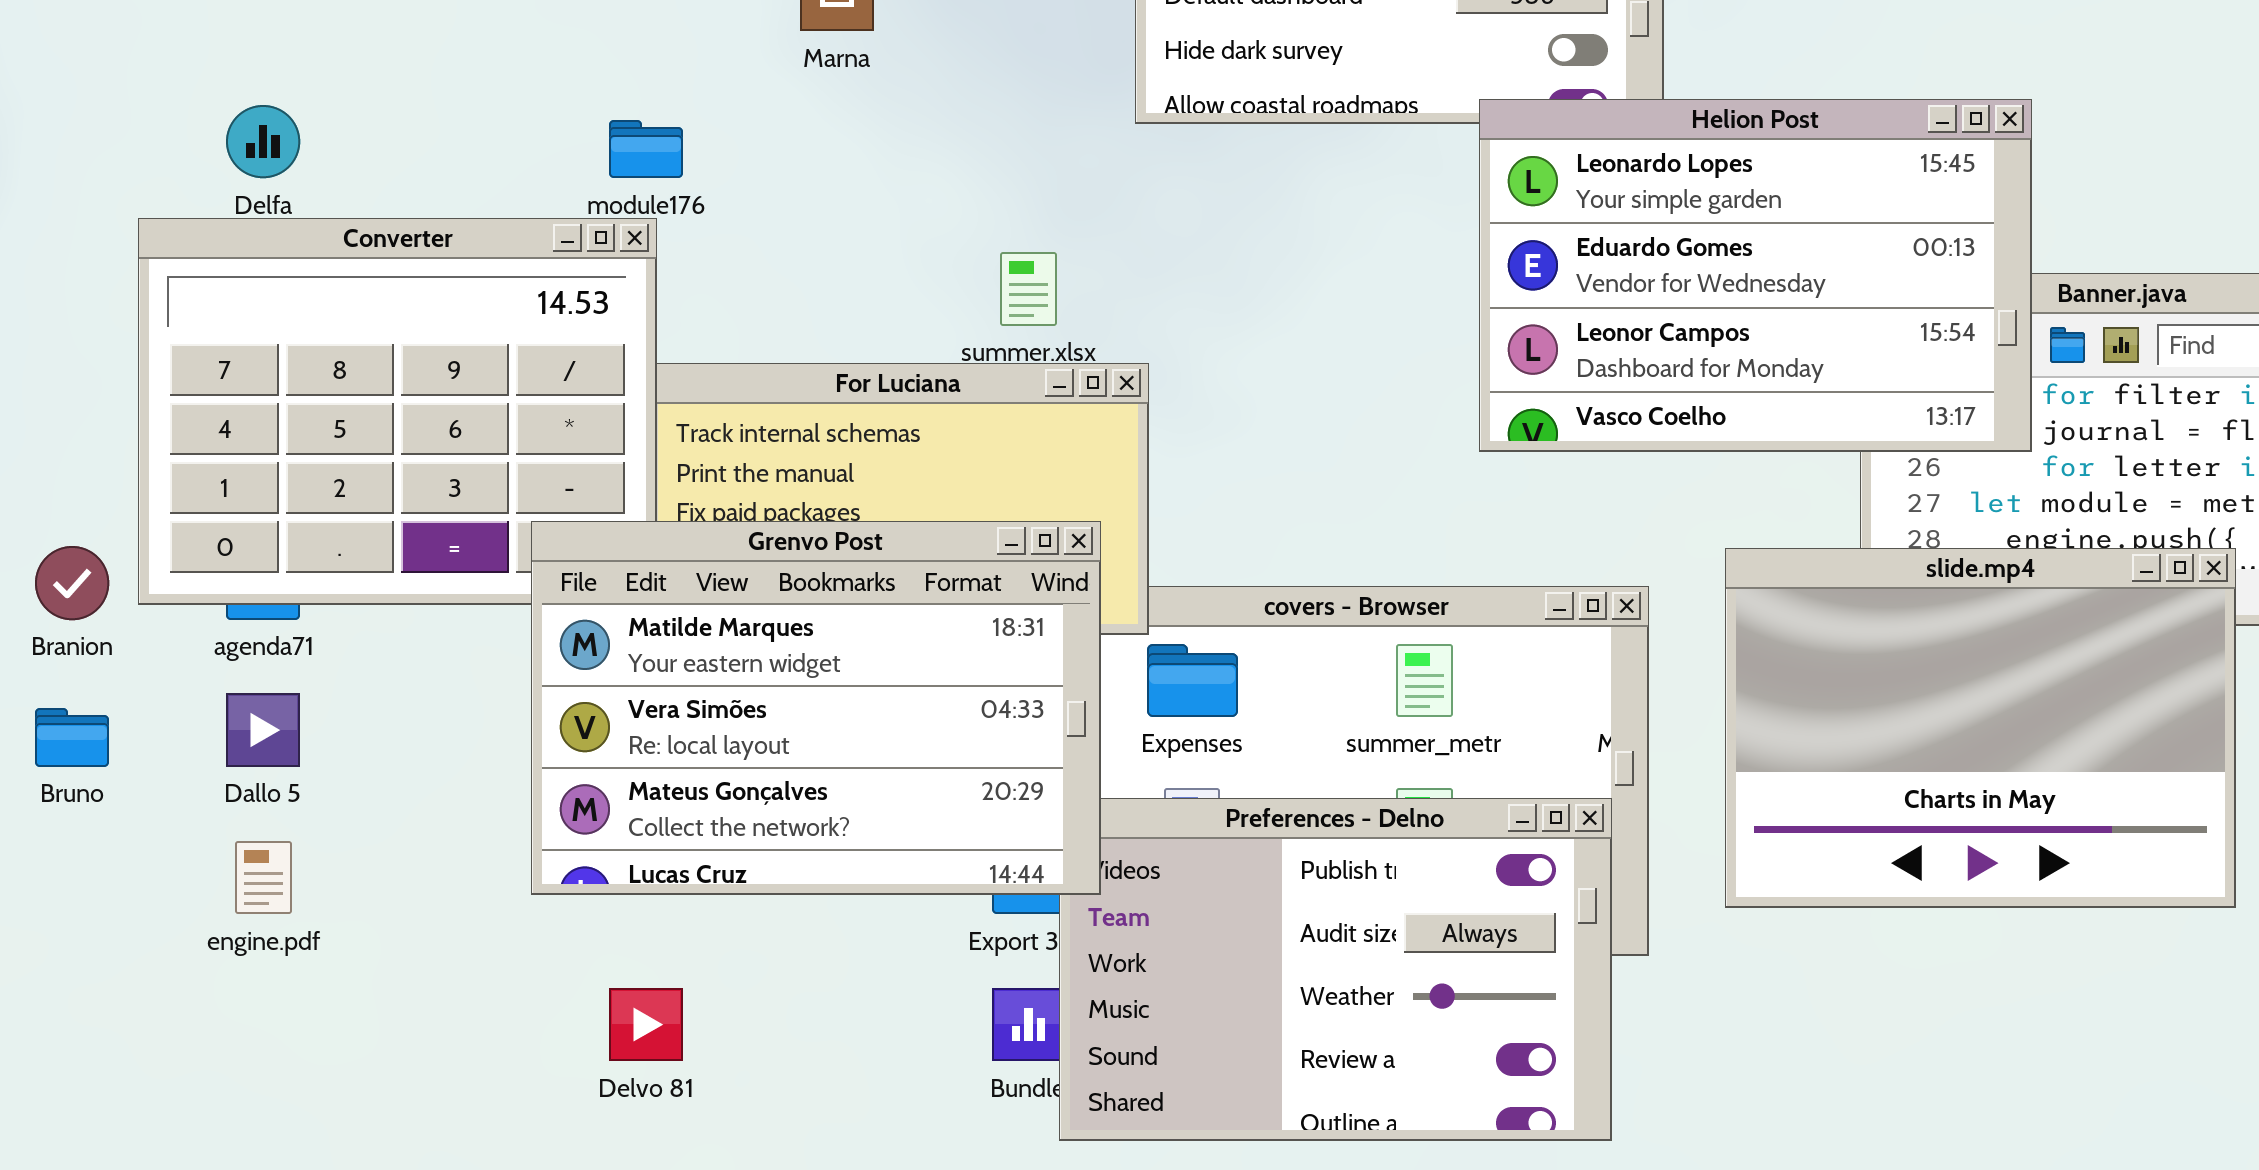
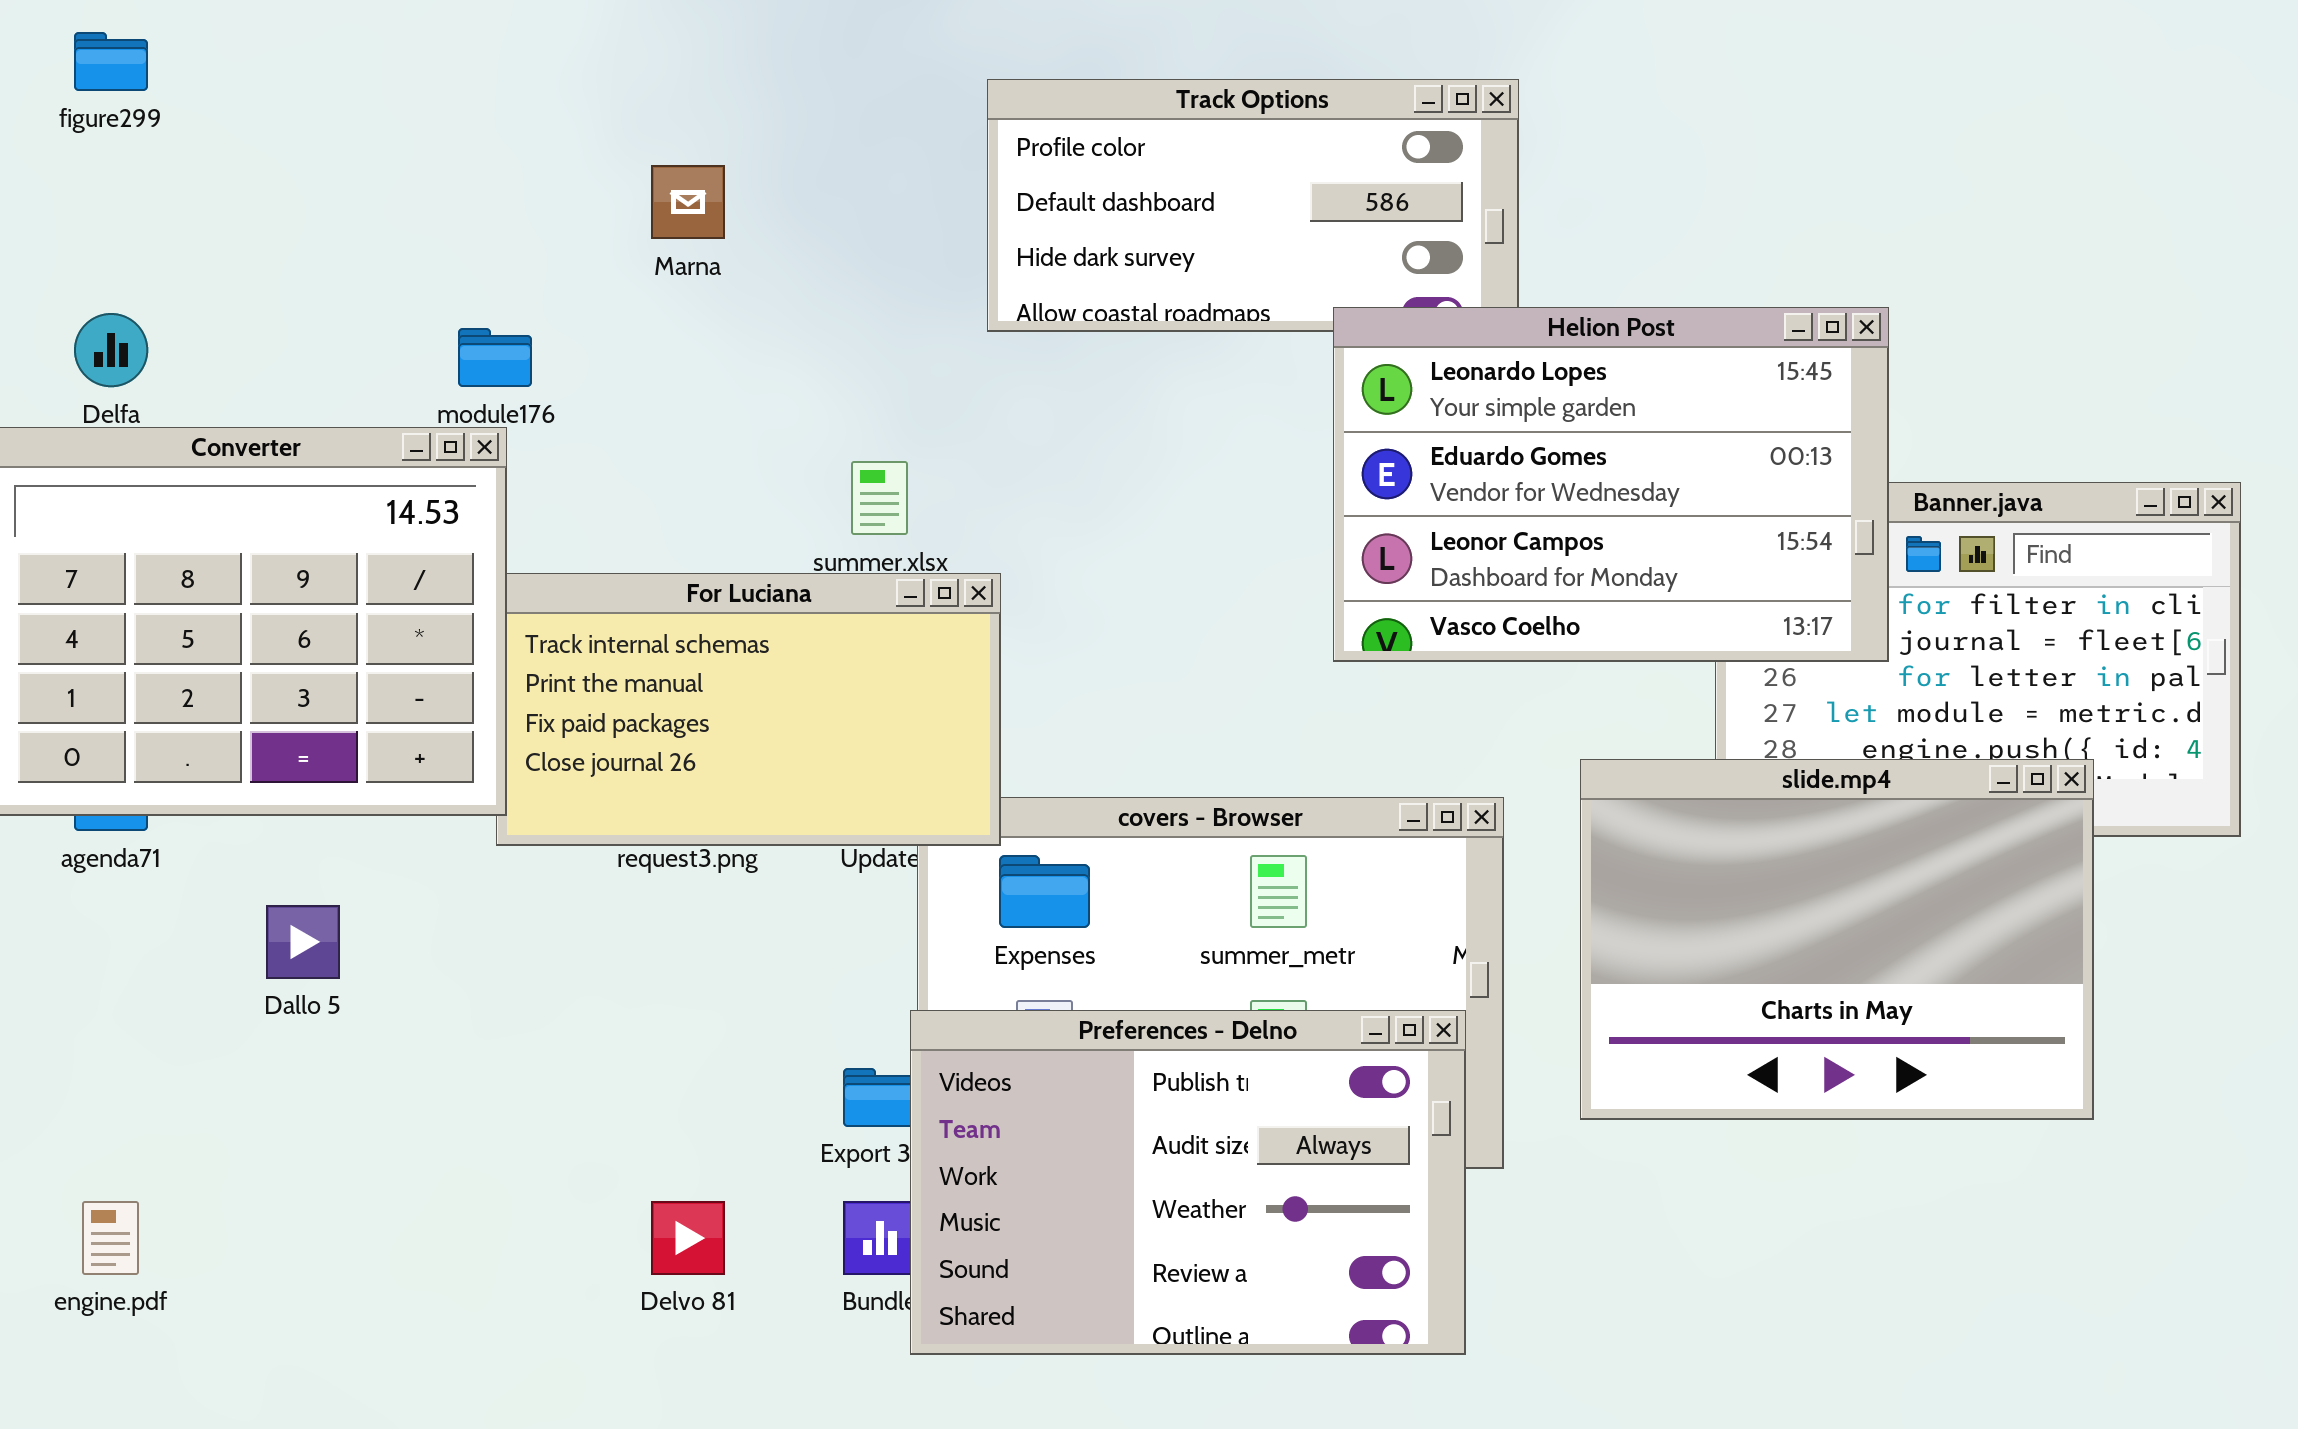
Grenvo Post: [531,521,1101,895] -> none, closed
Dallo 5: [226,693,300,767] -> [266,905,340,979], moved
engine.pdf: [235,841,292,914] -> [82,1201,139,1275], moved
Delvo 81: [609,988,683,1061] -> [651,1201,725,1275], moved

